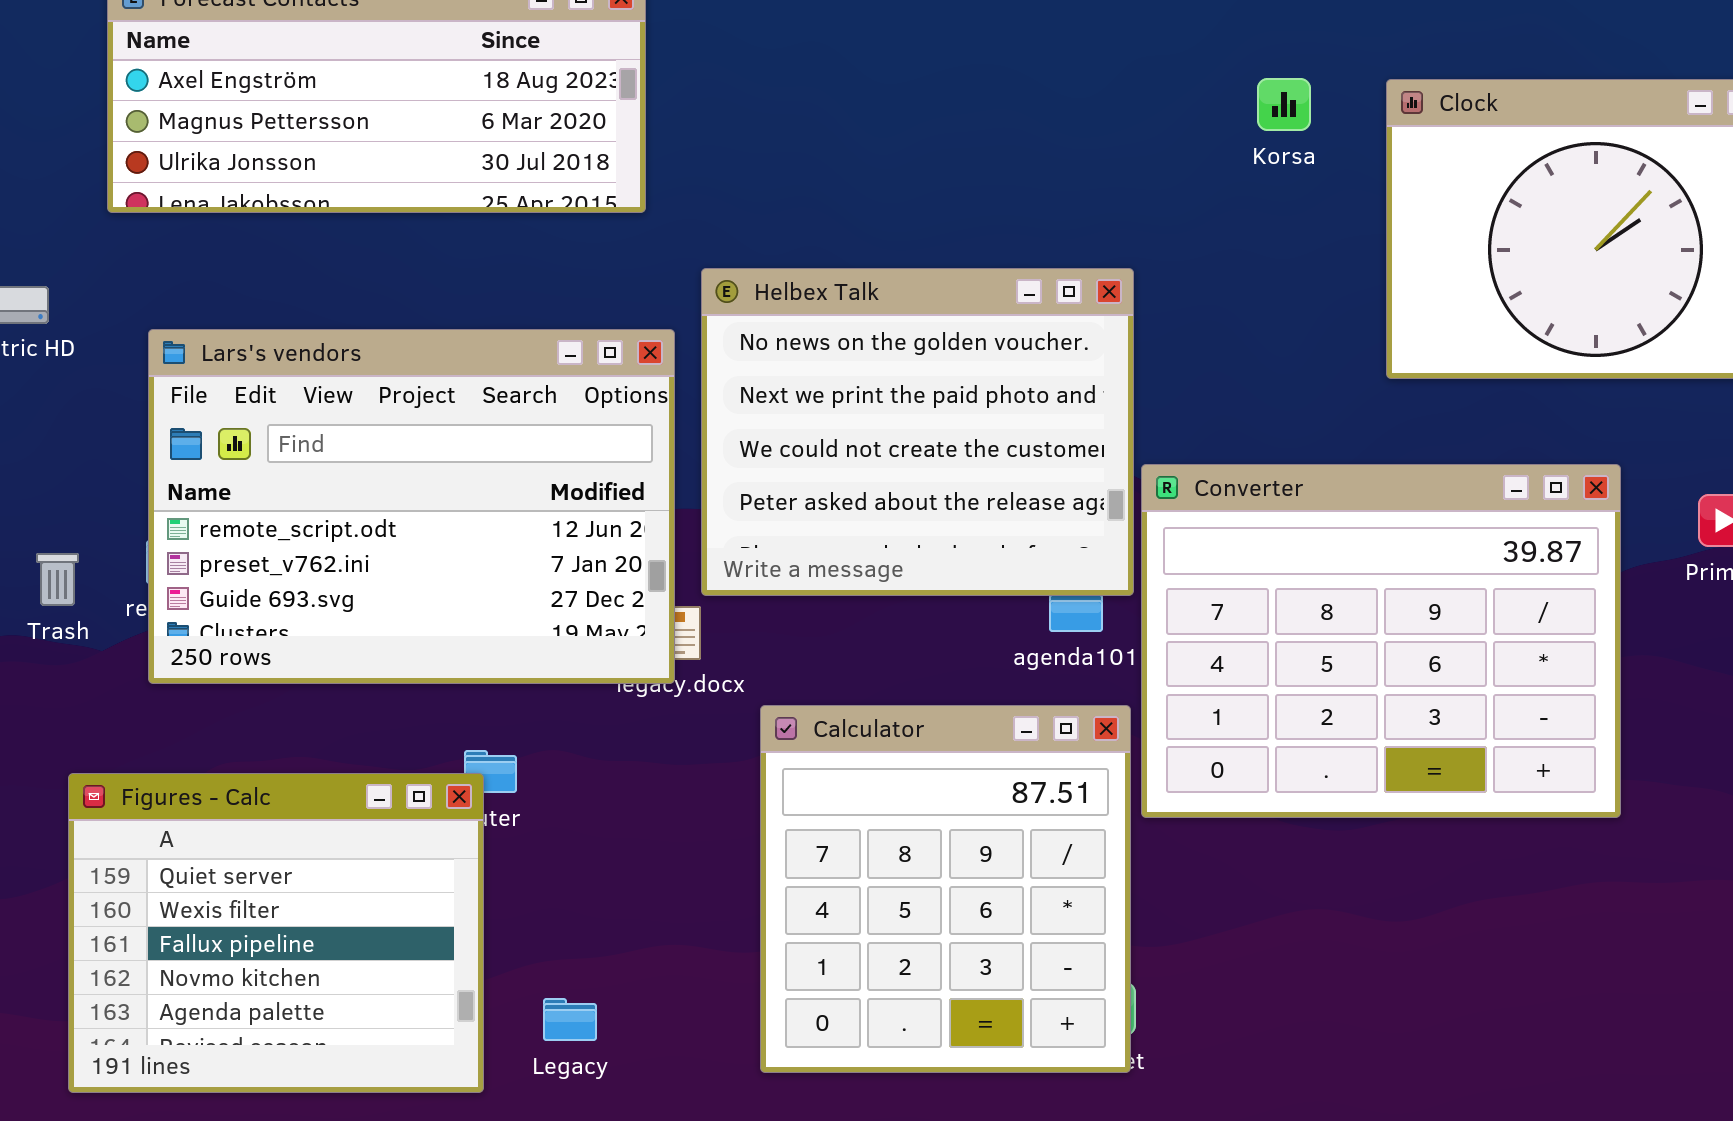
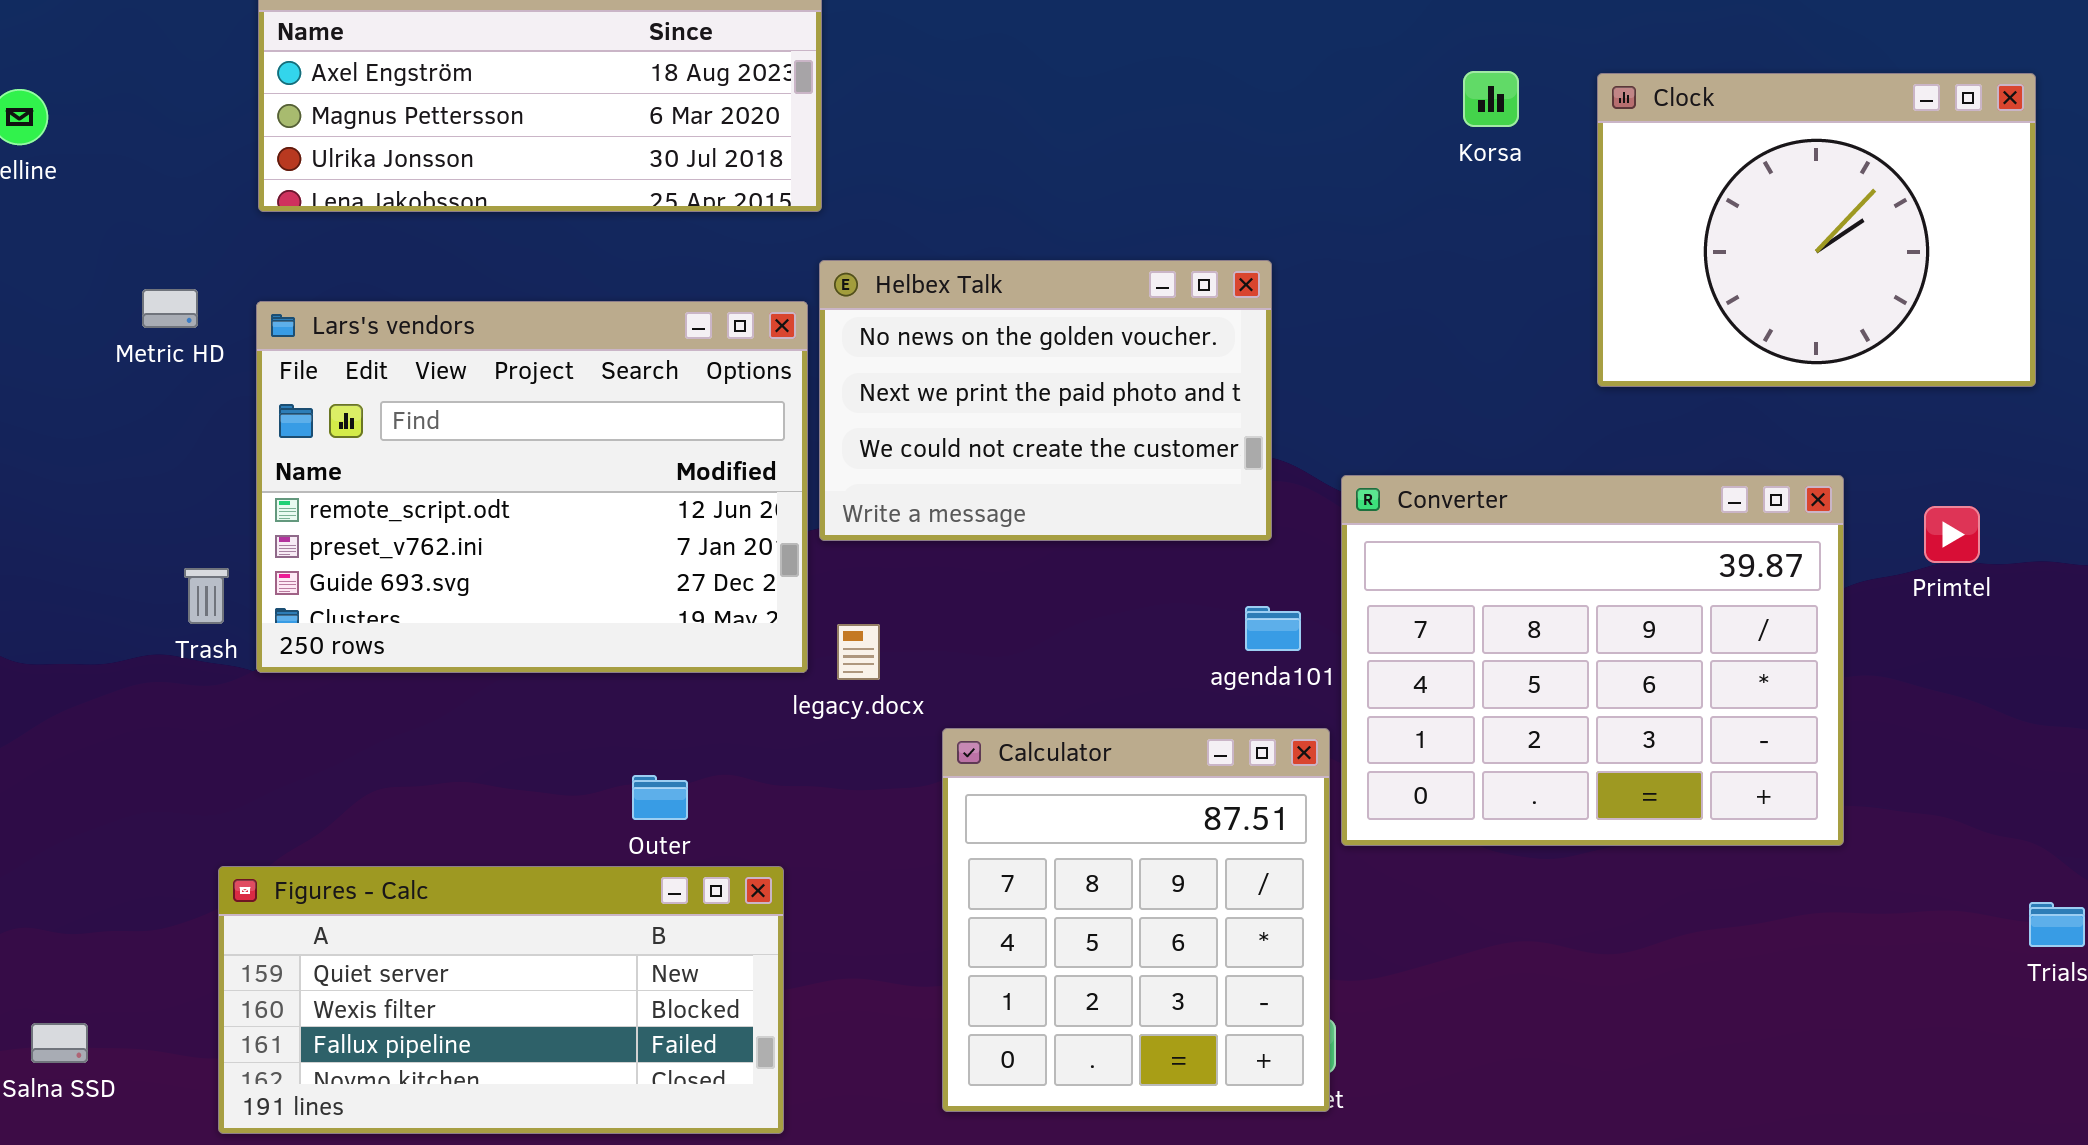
Helbex Talk: [701,268,1134,596] -> [819,260,1272,541], moved, resized
Lars's vendors: [148,329,675,684] -> [256,301,808,673], moved
Figures - Calc: [68,773,484,1093] -> [218,866,784,1134], resized

